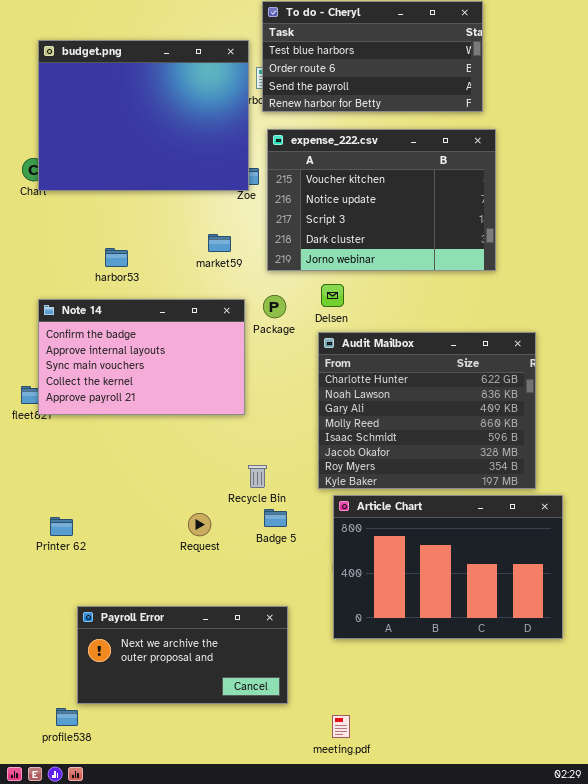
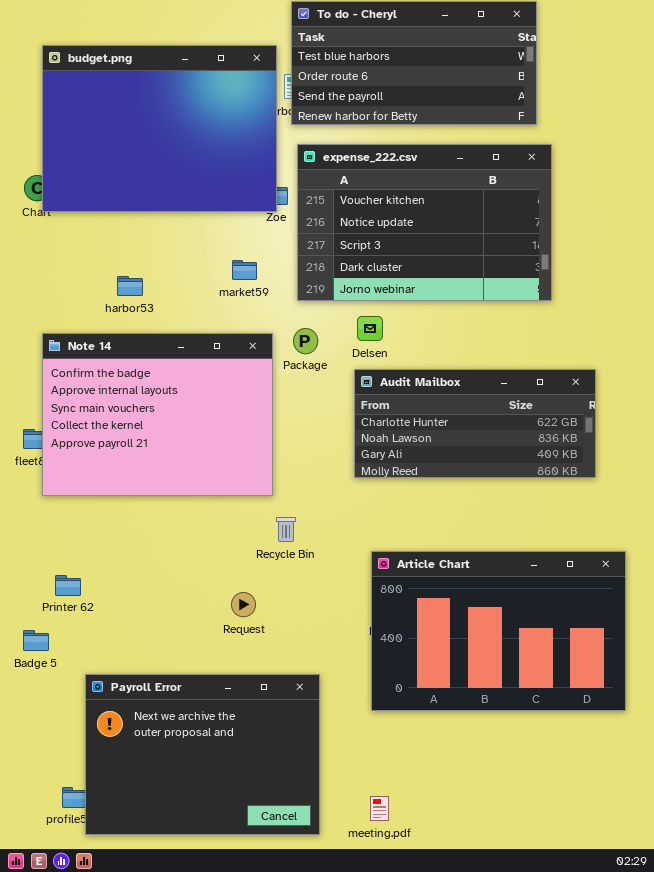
Note 14: [38,299,245,415] -> [42,333,273,496], resized
Audit Mailbox: [318,332,536,489] -> [354,369,596,478], resized
Badge 5: [264,509,287,527] -> [23,630,49,651], moved
Request: [188,513,211,536] -> [231,592,256,617], moved
Payroll Error: [77,606,288,704] -> [85,674,320,835], resized

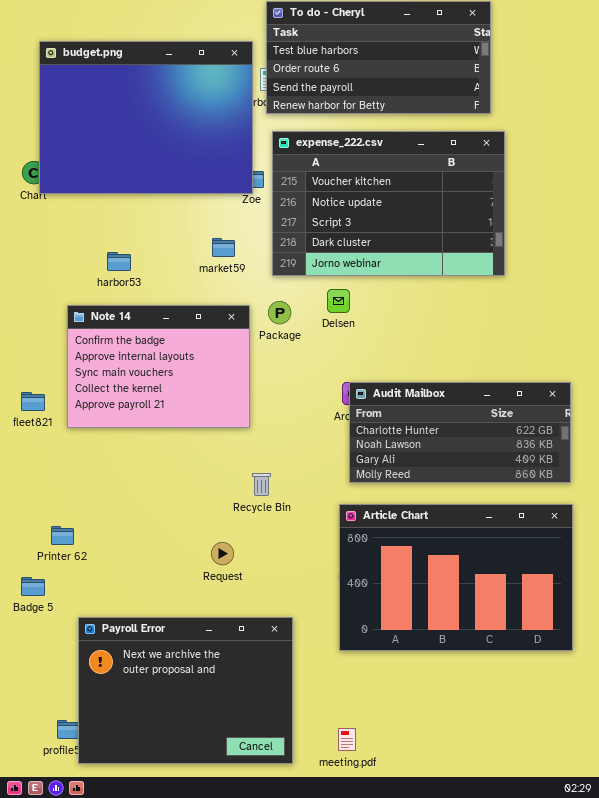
Note 14: [42,333,273,496] -> [67,305,250,428], resized
Audit Mailbox: [354,369,596,478] -> [349,382,571,483], moved

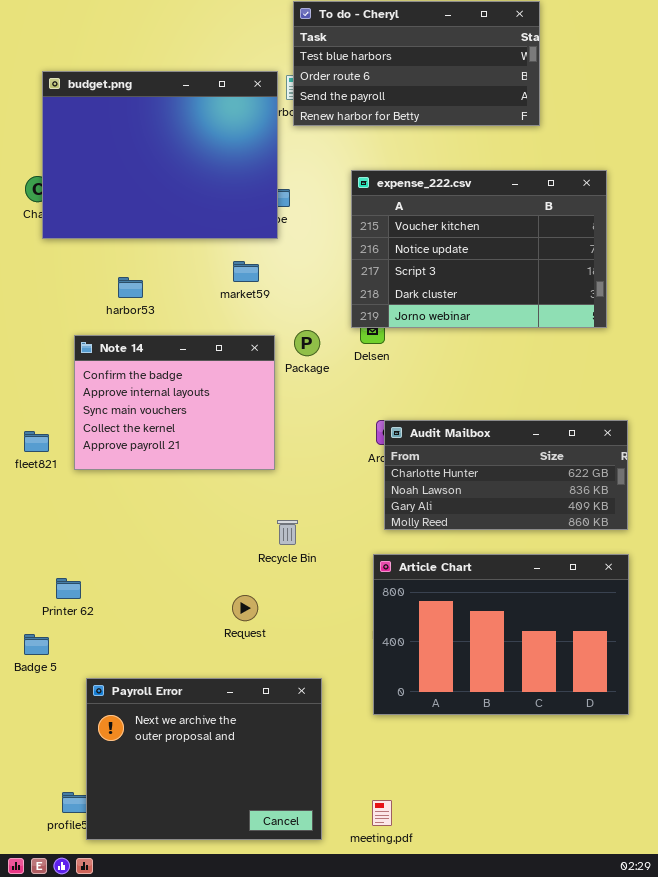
budget.png: [39,41,253,194] -> [42,71,278,239], moved
expense_222.csv: [272,131,505,276] -> [351,170,607,328], moved

